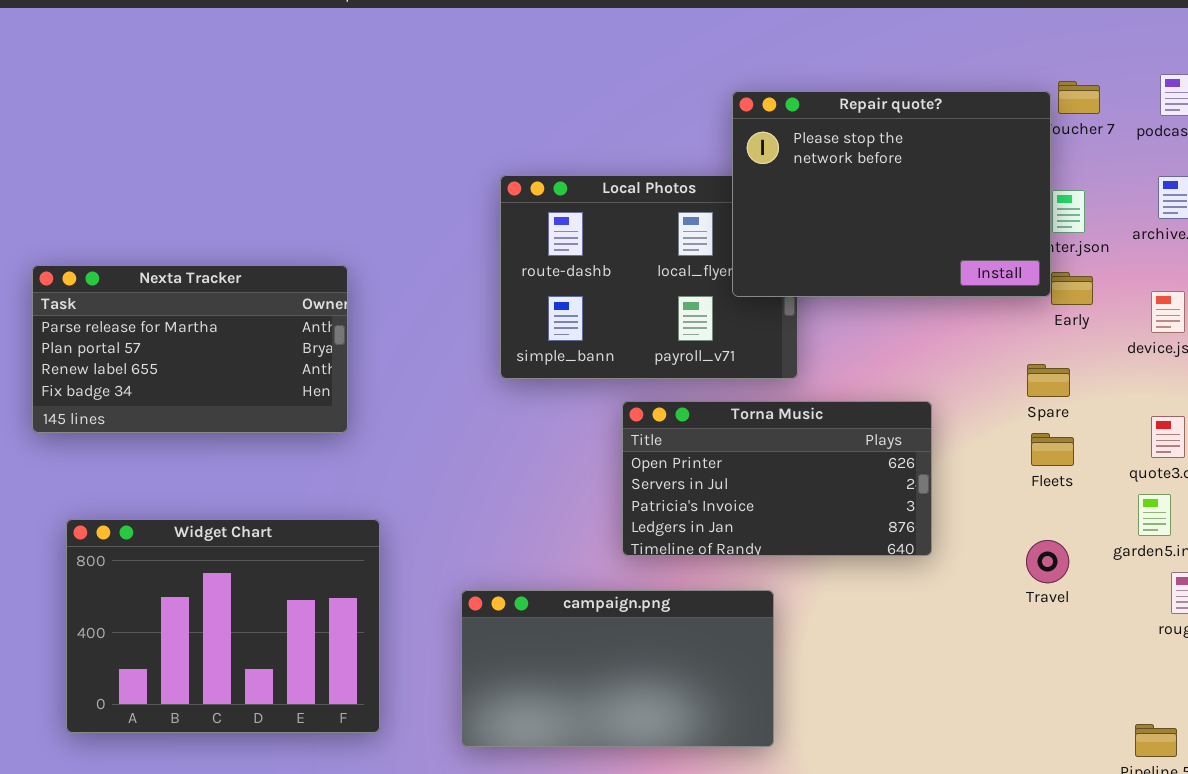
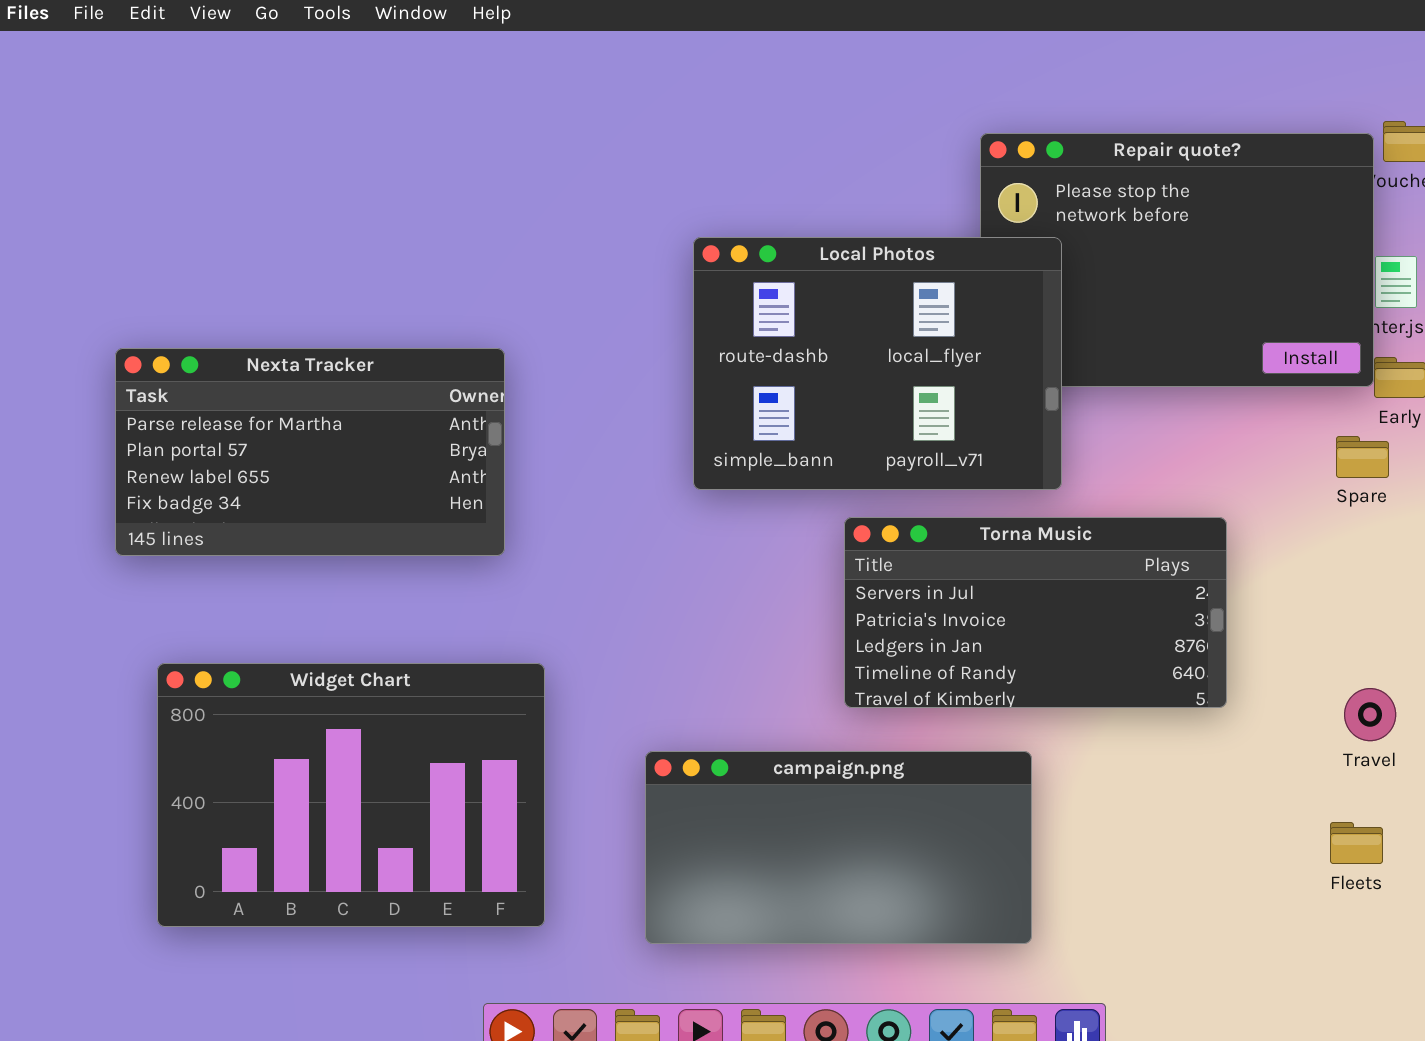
Local Photos: [500,175,798,379] -> [693,237,1062,490], raised
Spare: [1027,364,1070,397] -> [1336,436,1389,478], moved
Torna Music: [622,401,932,556] -> [844,517,1227,708], scrolled down 1 row
Fleets: [1031,433,1074,466] -> [1330,822,1383,864], moved

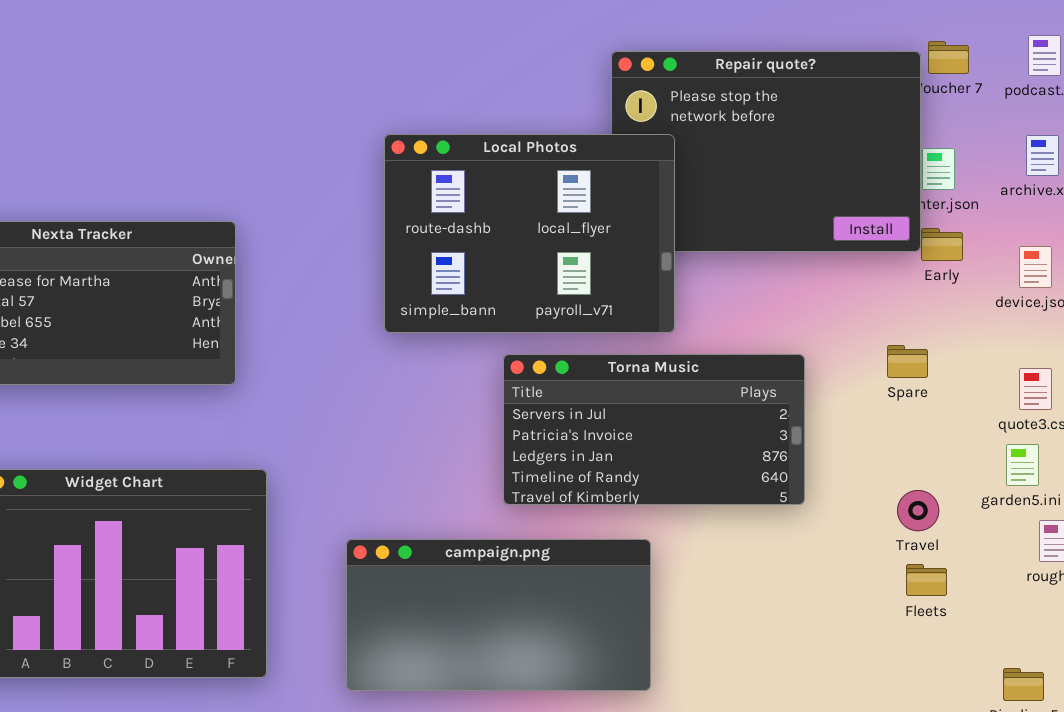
Spare: [1336,436,1389,478] -> [887,345,928,378], moved
Fleets: [1330,822,1383,864] -> [906,564,947,596], moved

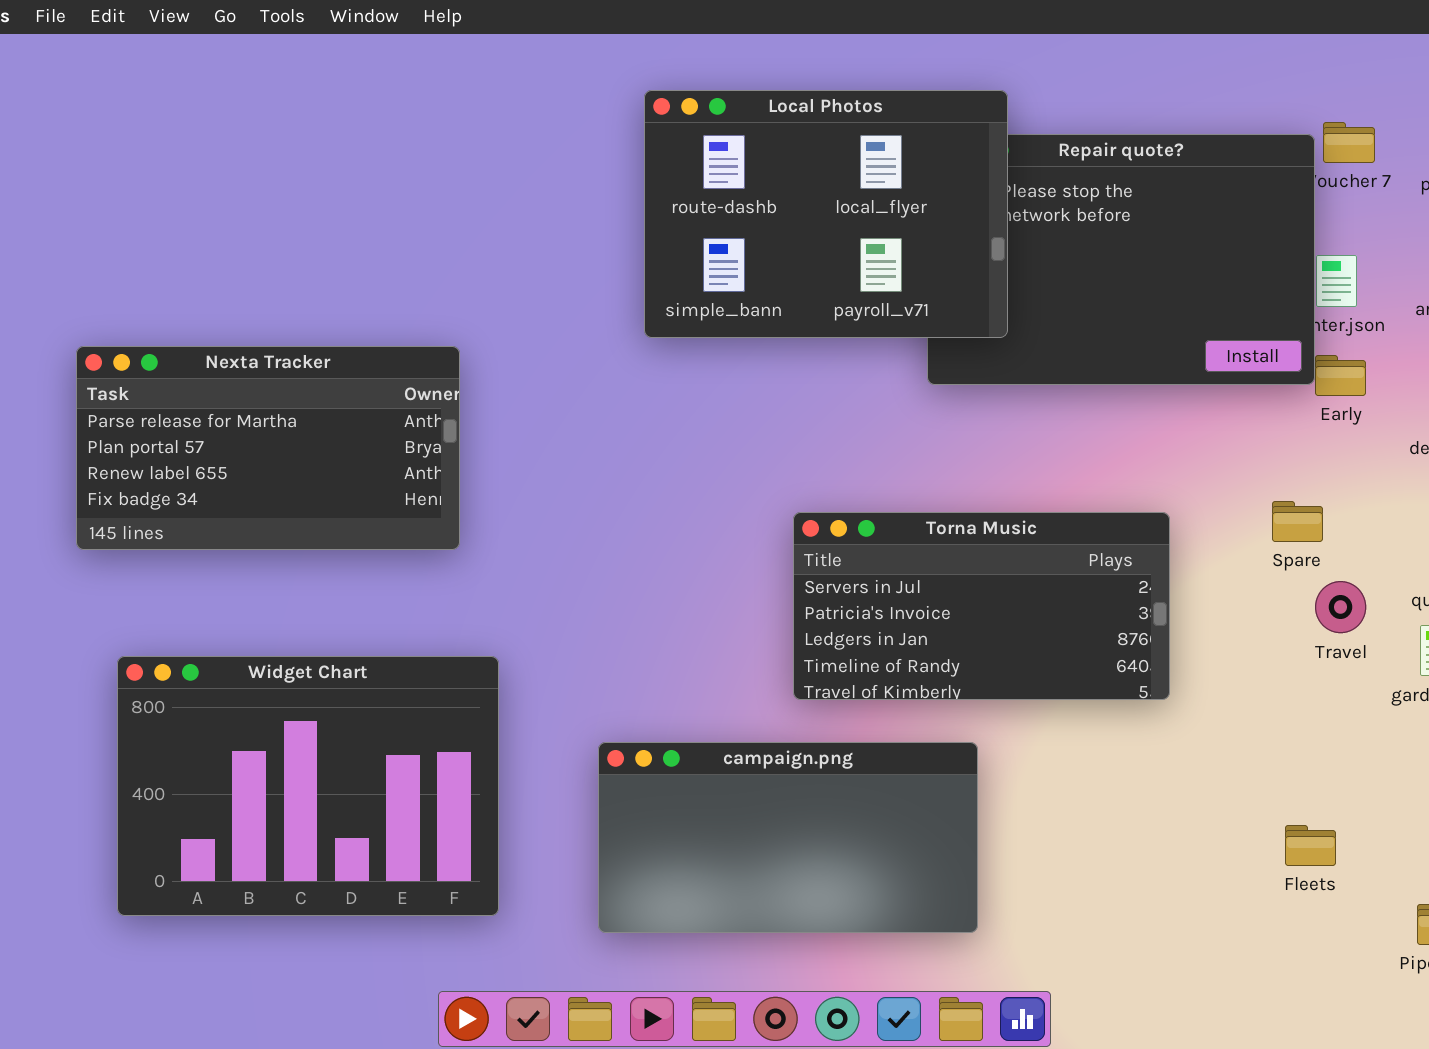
Local Photos: [384,134,675,333] -> [644,90,1008,338], moved
Travel: [897,490,939,531] -> [1315,581,1366,633], moved
Fleets: [906,564,947,596] -> [1285,825,1336,866], moved

